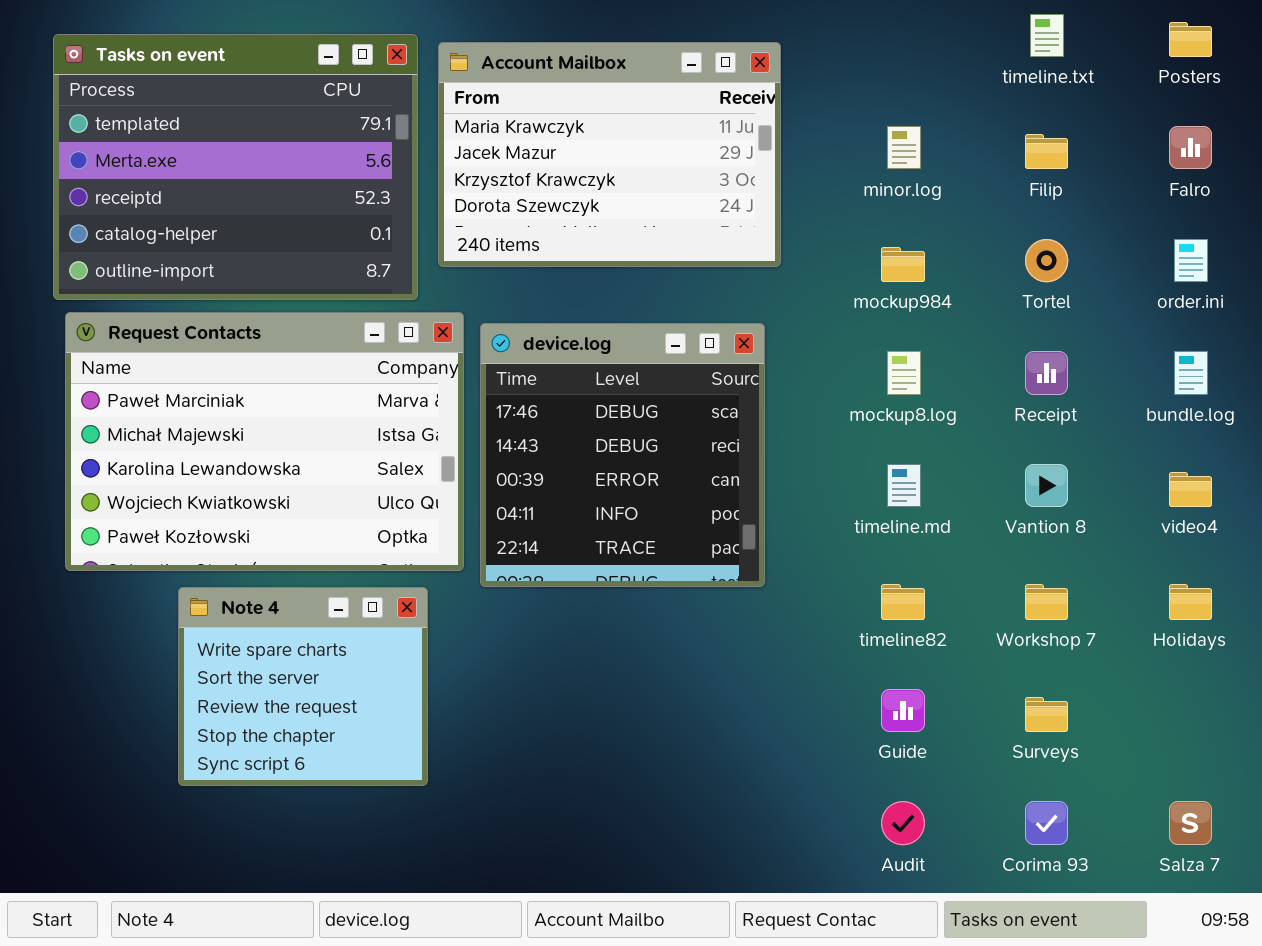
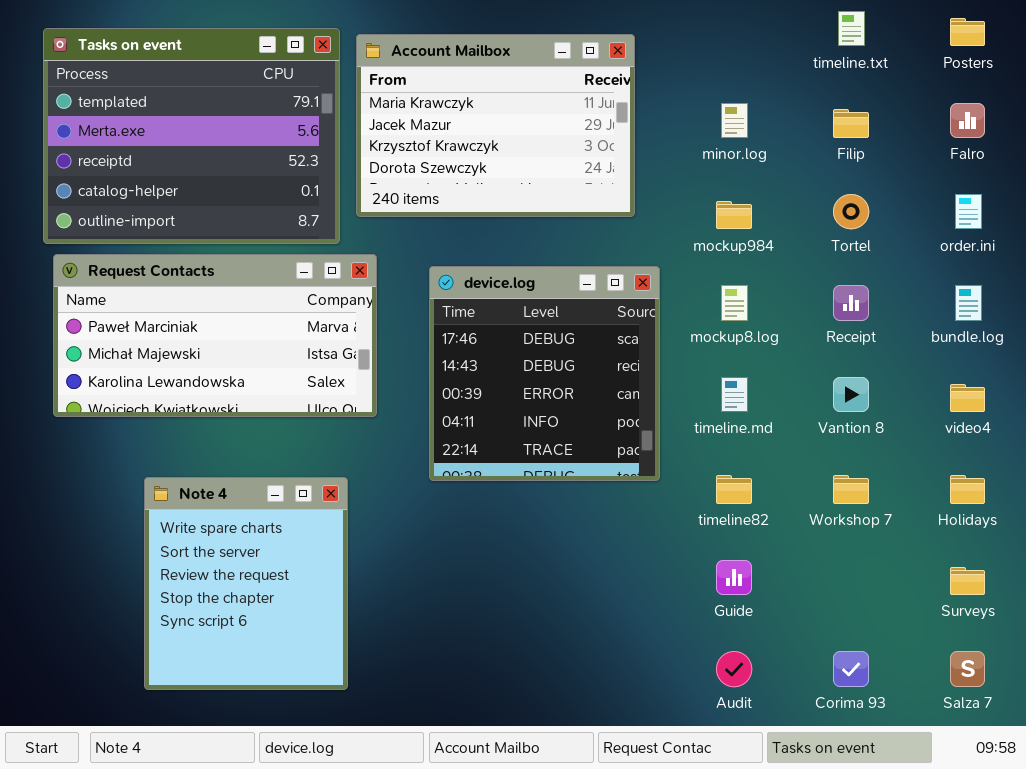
Request Contacts: [65,312,464,571] -> [53,254,377,417], resized
device.log: [480,323,765,587] -> [429,266,660,481], moved
Note 4: [178,587,428,786] -> [144,477,348,690], resized
Surveys: [1025,697,1068,732] -> [950,567,985,595], moved

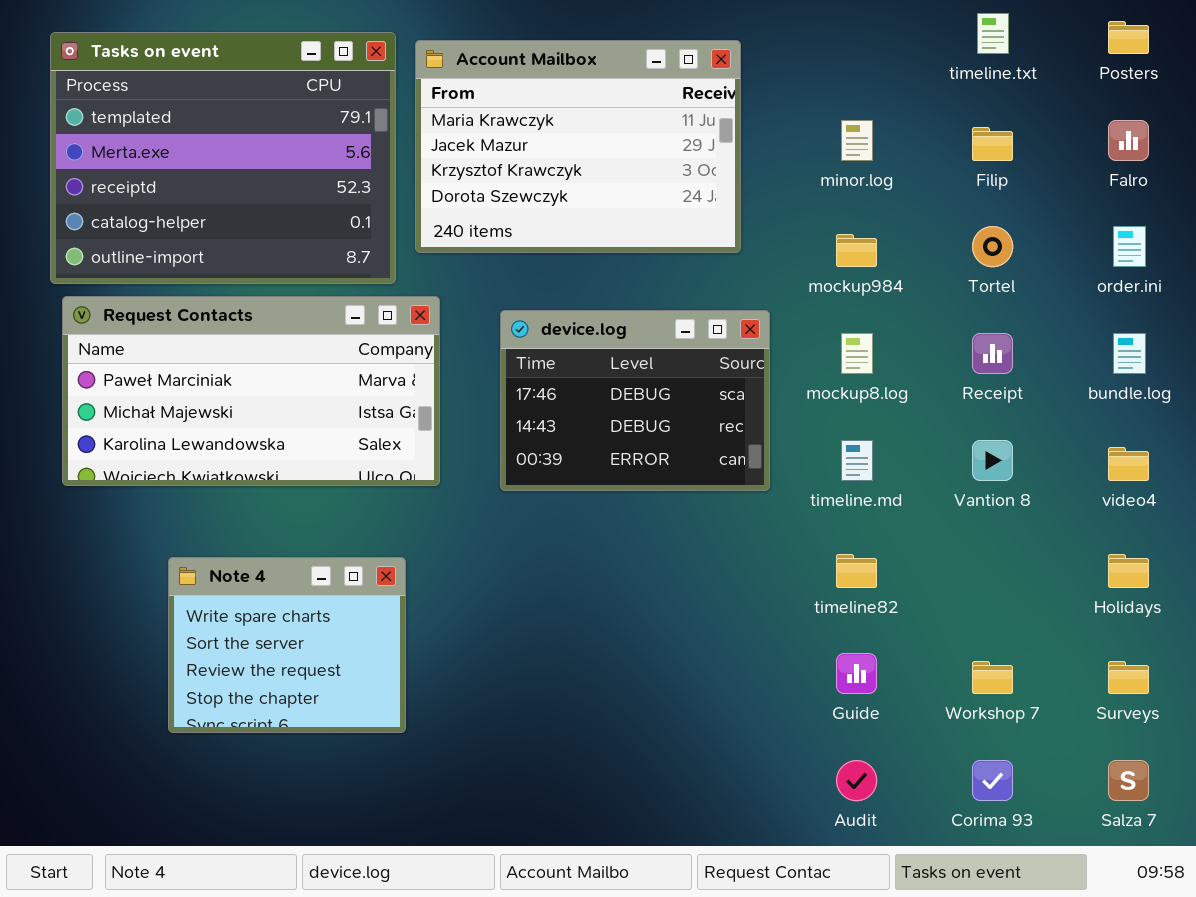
device.log: [429,266,660,481] -> [500,310,770,491], resized
Workshop 7: [833,475,869,504] -> [972,661,1013,694], moved
Note 4: [144,477,348,690] -> [168,557,406,733], resized

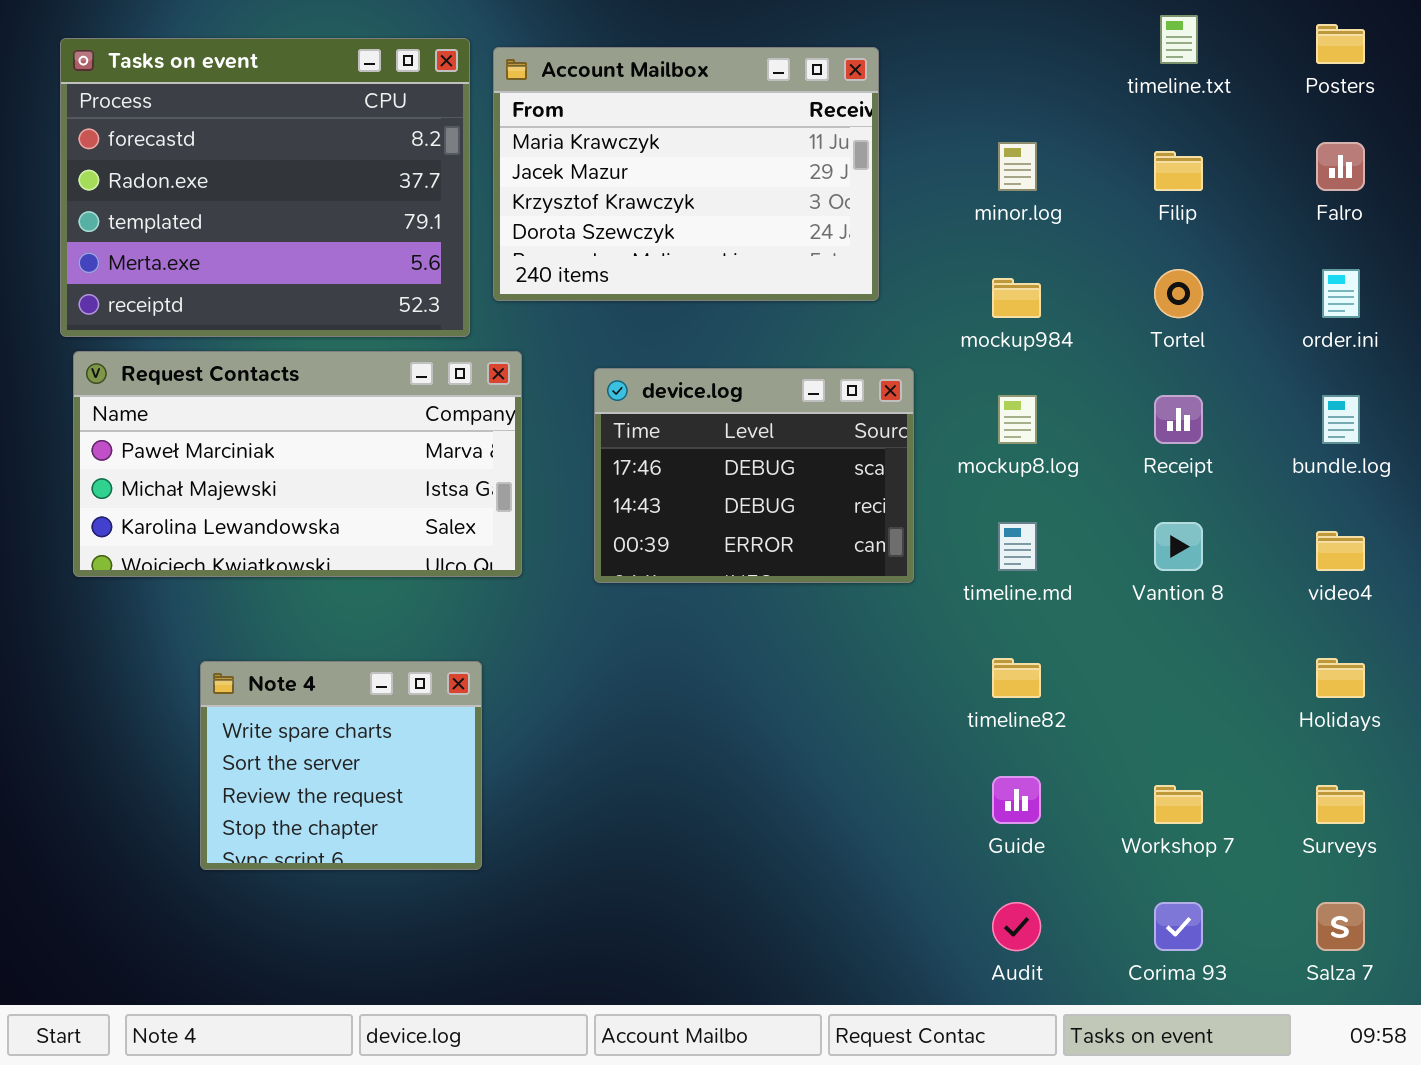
Tasks on event: [50,32,396,284] -> [60,38,470,337], scrolled up 2 rows

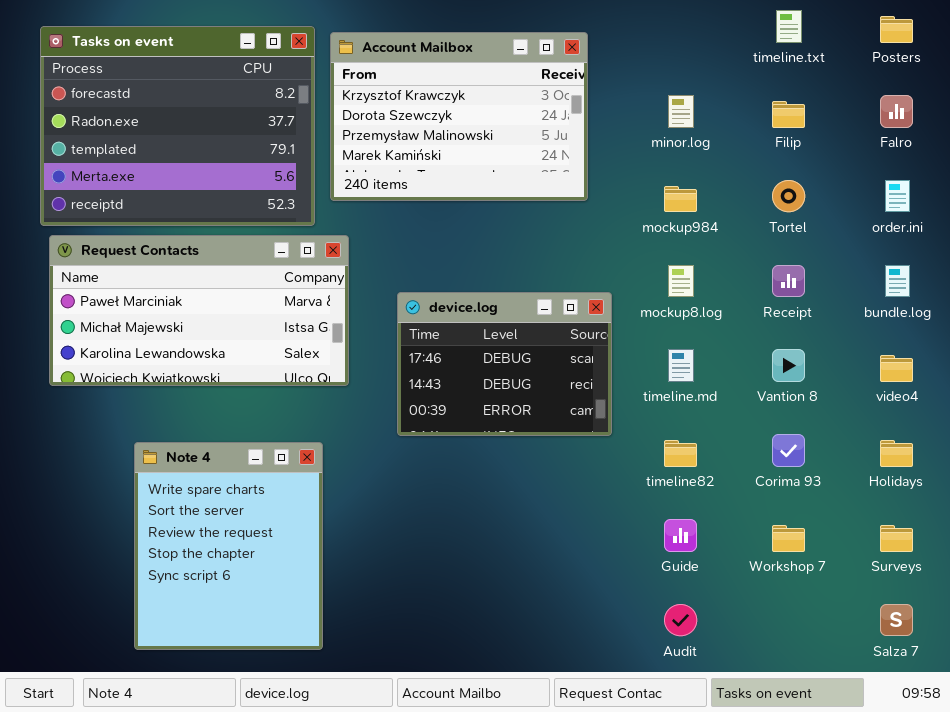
Account Mailbox: [493,47,879,301] -> [330,32,588,201], scrolled down 2 rows
device.log: [594,368,914,583] -> [397,292,612,436], moved
Note 4: [200,661,482,870] -> [134,442,323,650], resized
Corima 93: [1154,902,1203,951] -> [772,434,805,467], moved

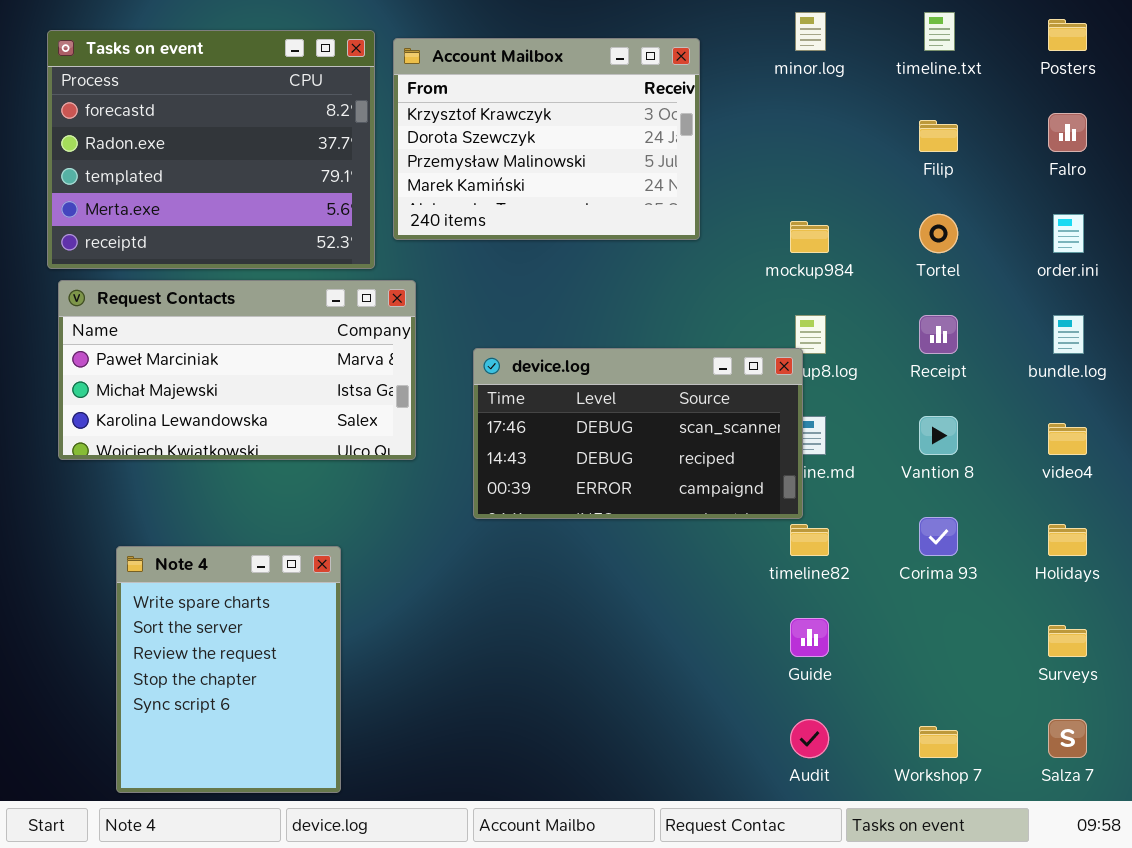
minor.log: [668,95,694,128] -> [795,12,826,51], moved
device.log: [397,292,612,436] -> [473,348,803,519], resized
Note 4: [134,442,323,650] -> [116,546,341,793], moved
Workshop 7: [772,525,805,552] -> [919,726,958,758], moved

